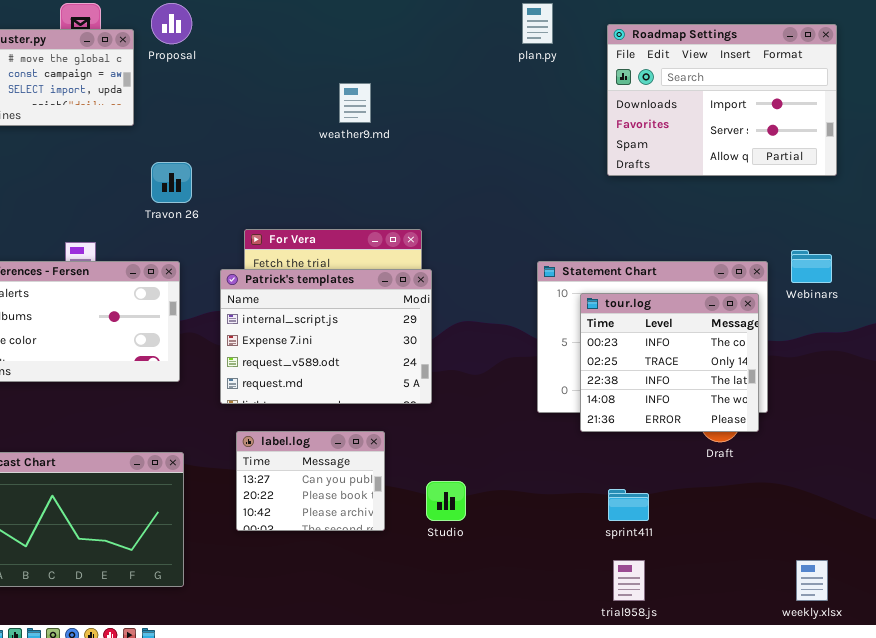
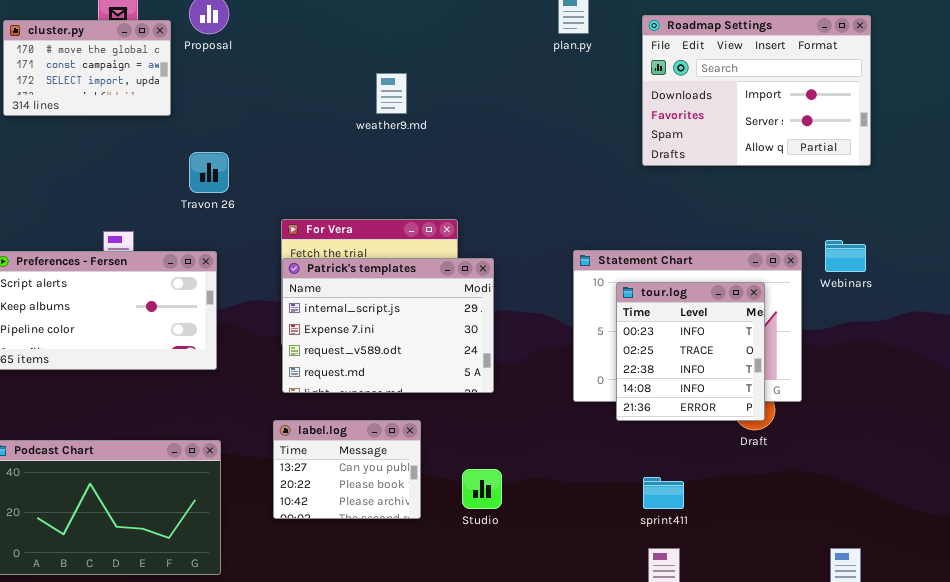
Patrick's templates: [220,269,432,404] -> [282,258,494,393], moved
tour.log: [580,293,759,432] -> [616,282,765,421], resized

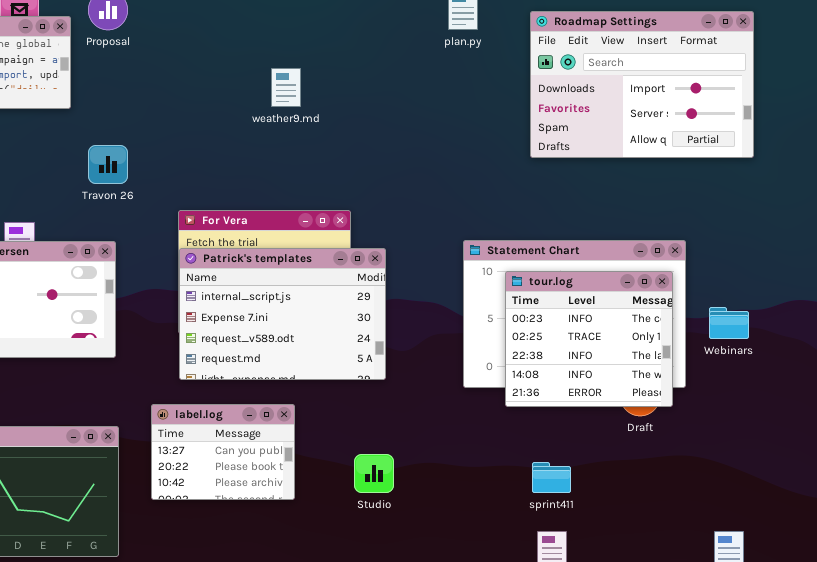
Webinars: [825,240,866,272] -> [709,307,749,339], moved
tour.log: [616,282,765,421] -> [505,271,673,407], resized
label.log: [273,420,421,519] -> [151,404,295,500], moved

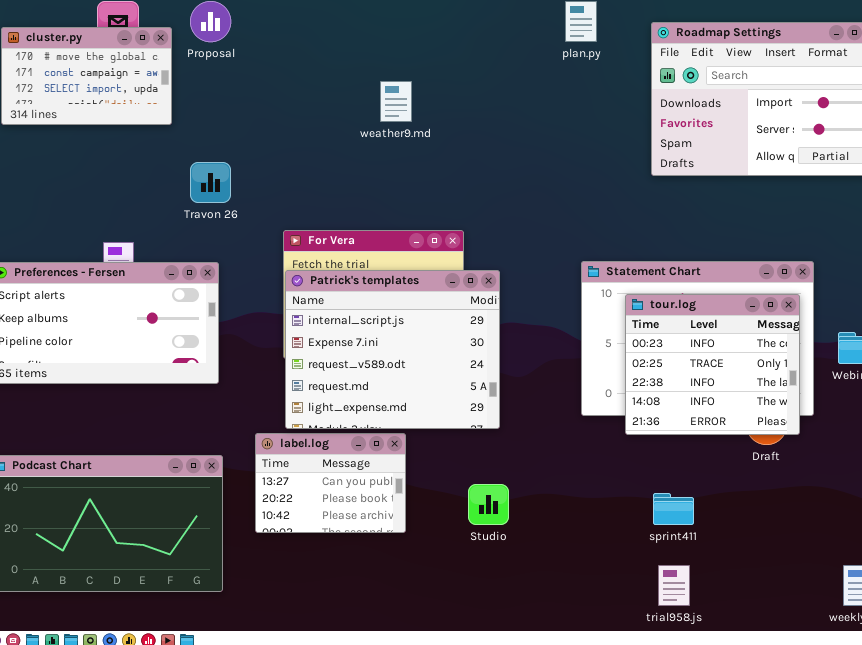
Patrick's templates: [179,248,386,380] -> [285,270,500,429], resized

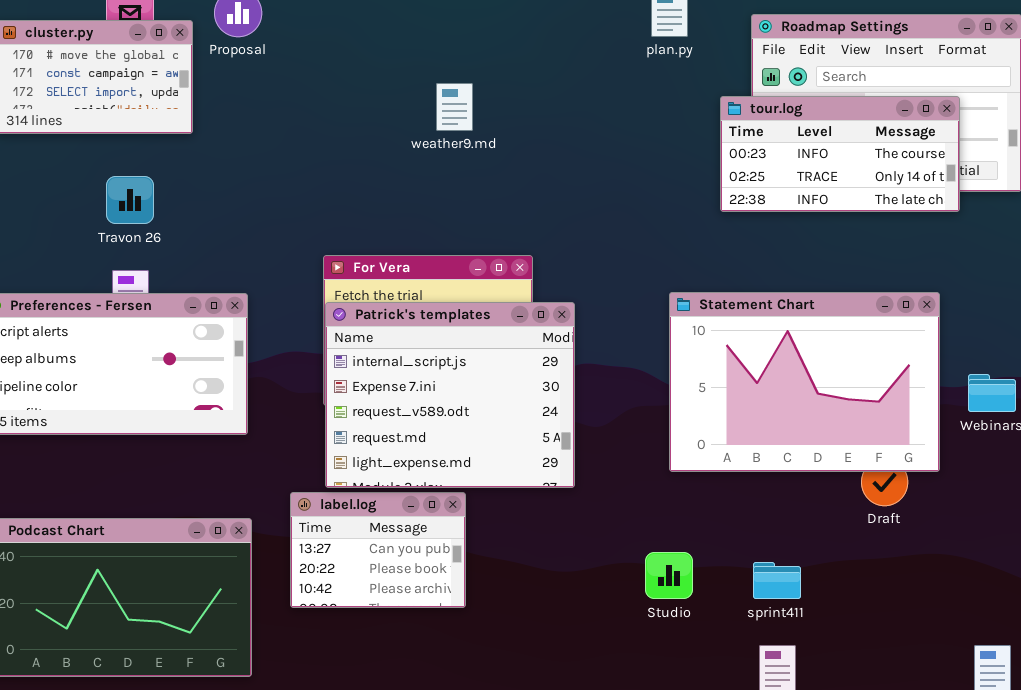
Travon 26: [190,162,231,203] -> [106,176,154,224], moved
tour.log: [625,294,800,435] -> [720,96,960,212], moved, resized
Studio: [468,484,509,525] -> [645,552,693,599], moved

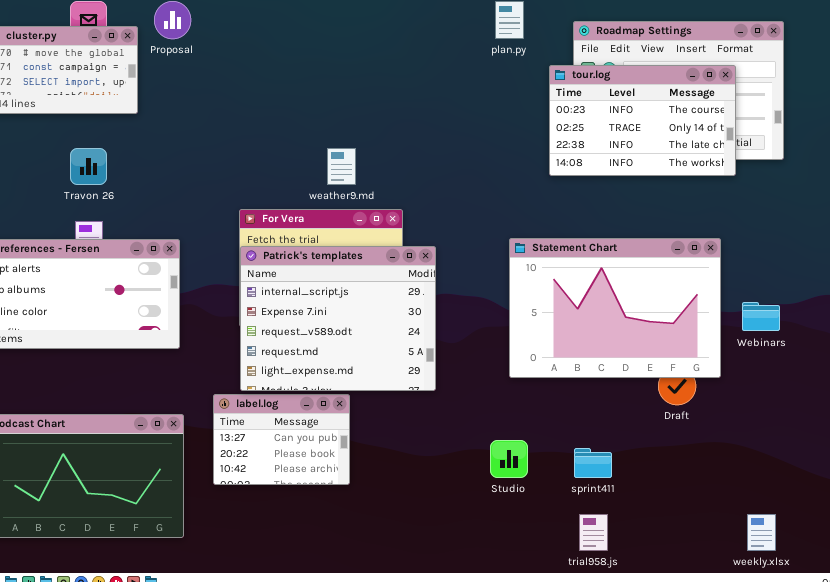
weather9.md: [436,83,473,131] -> [327,148,356,185], moved
tour.log: [720,96,960,212] -> [549,65,736,176], resized

